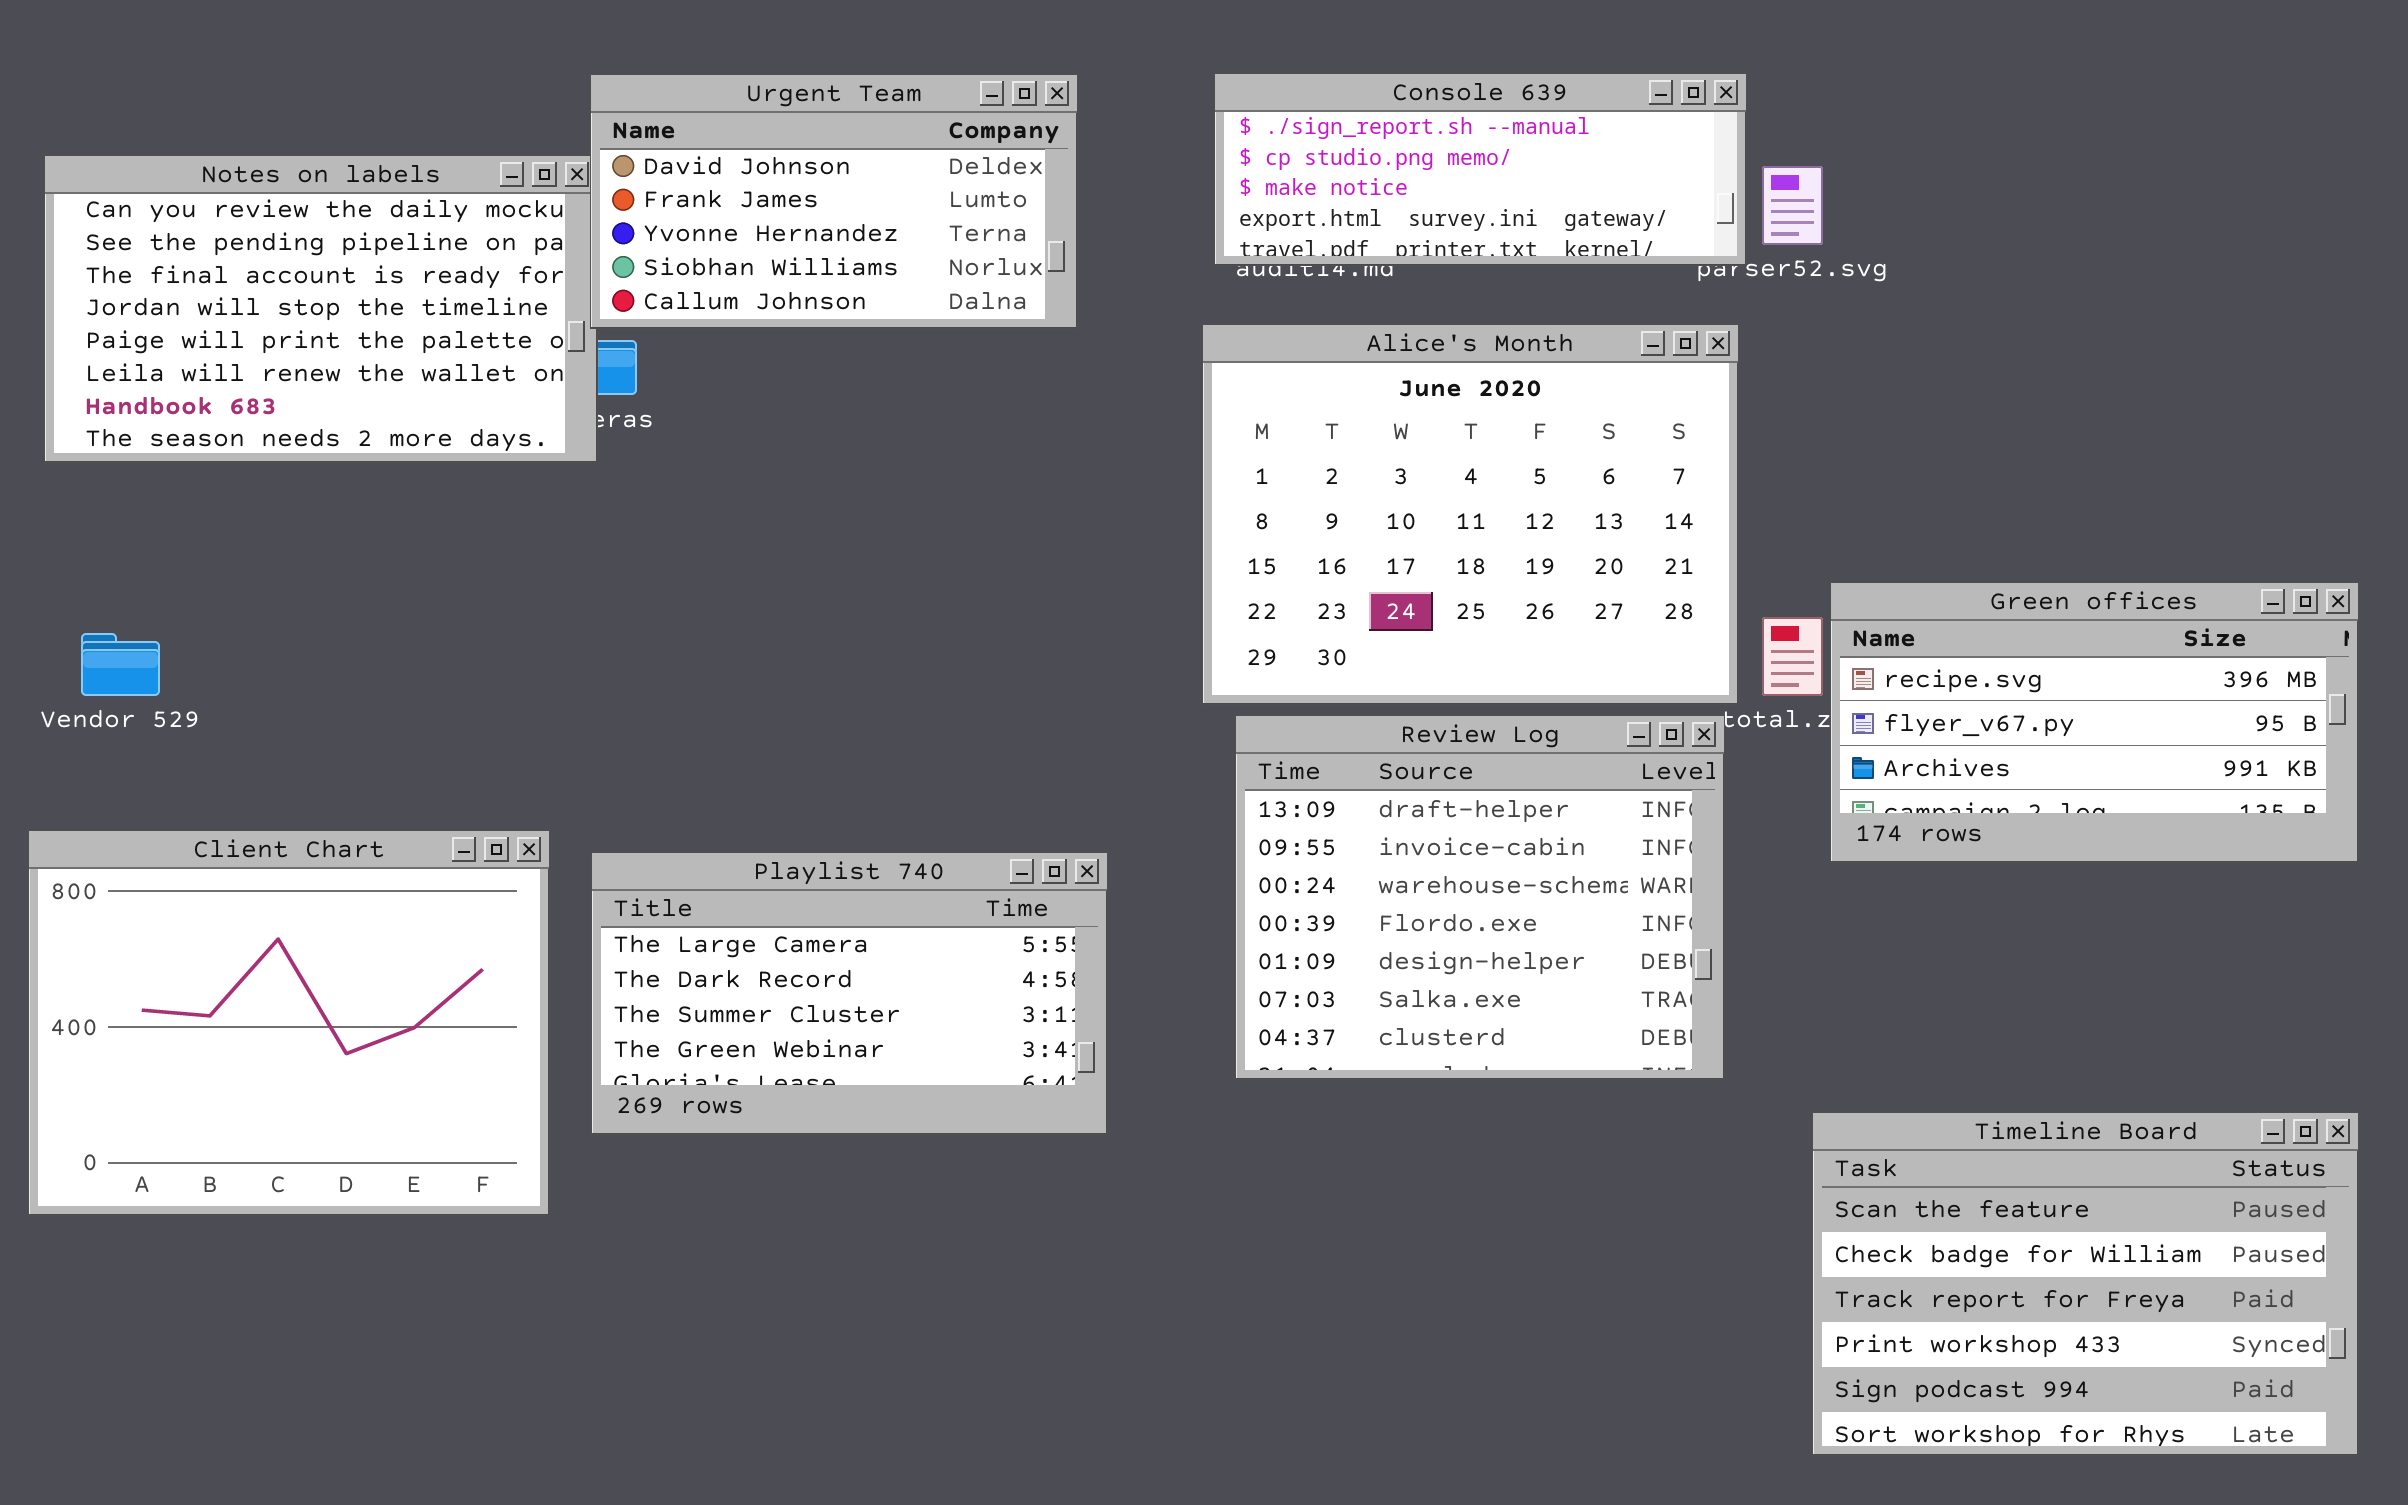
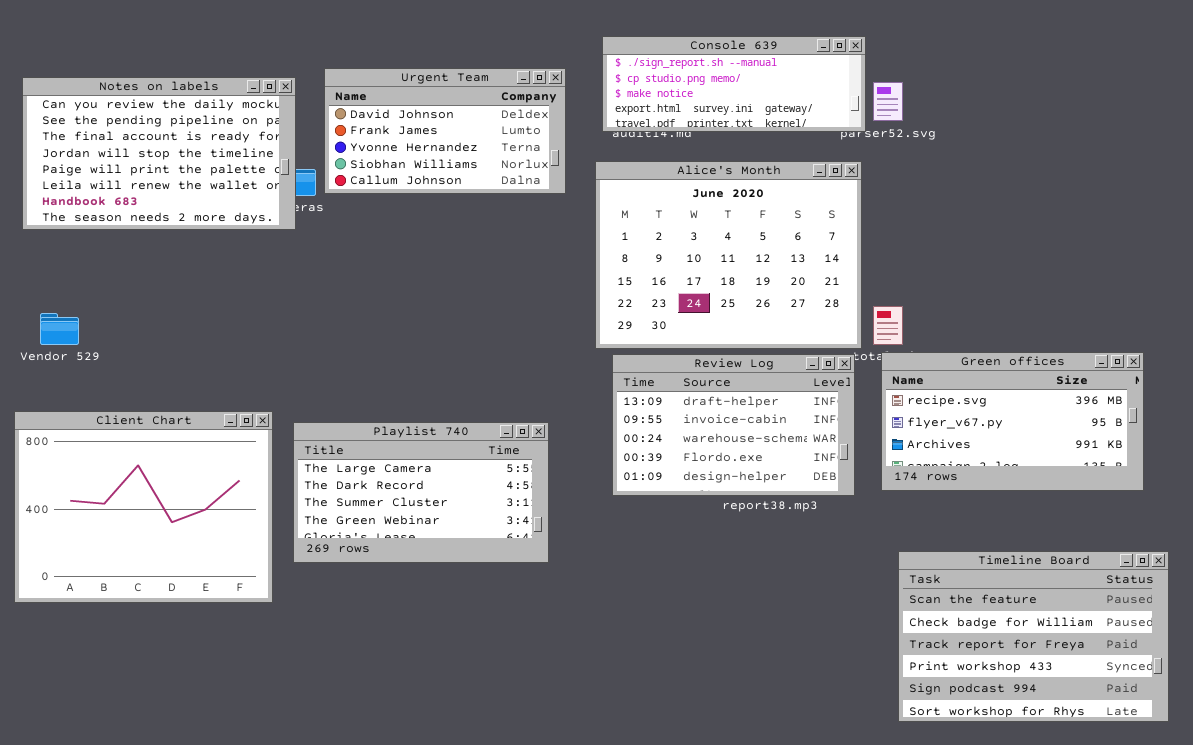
Urgent Team: [590,74,1078,329] -> [324,68,566,194], moved
Green offices: [1830,582,2359,863] -> [881,352,1144,491], moved
Review Log: [1235,715,1725,1080] -> [612,354,855,496], resized

